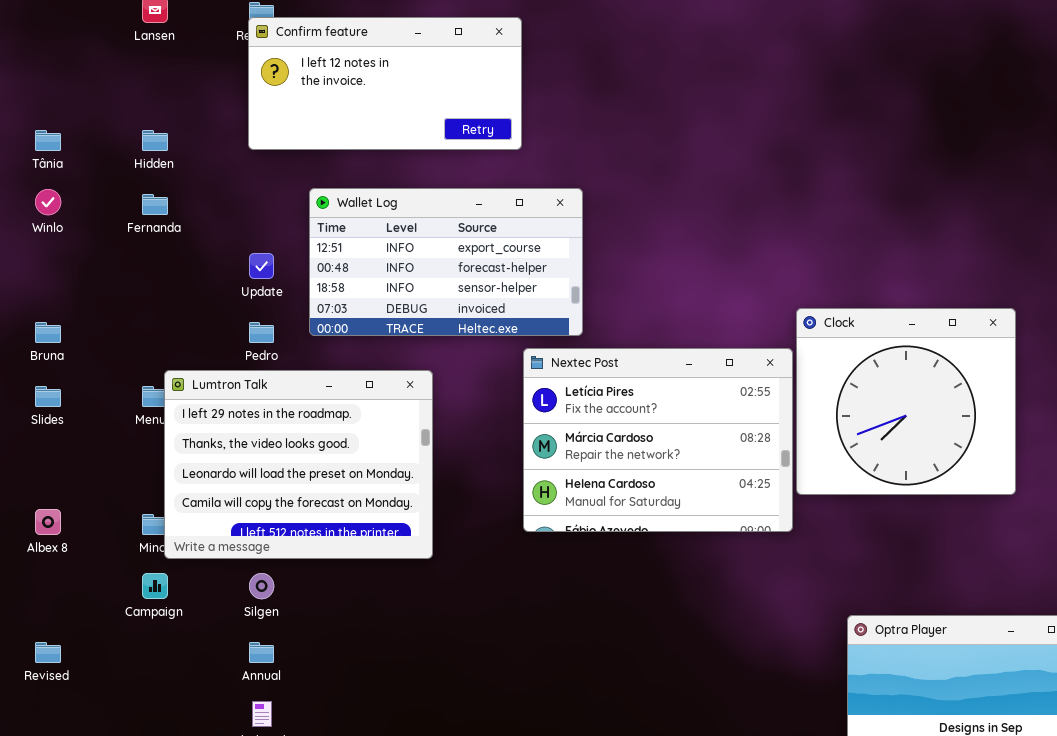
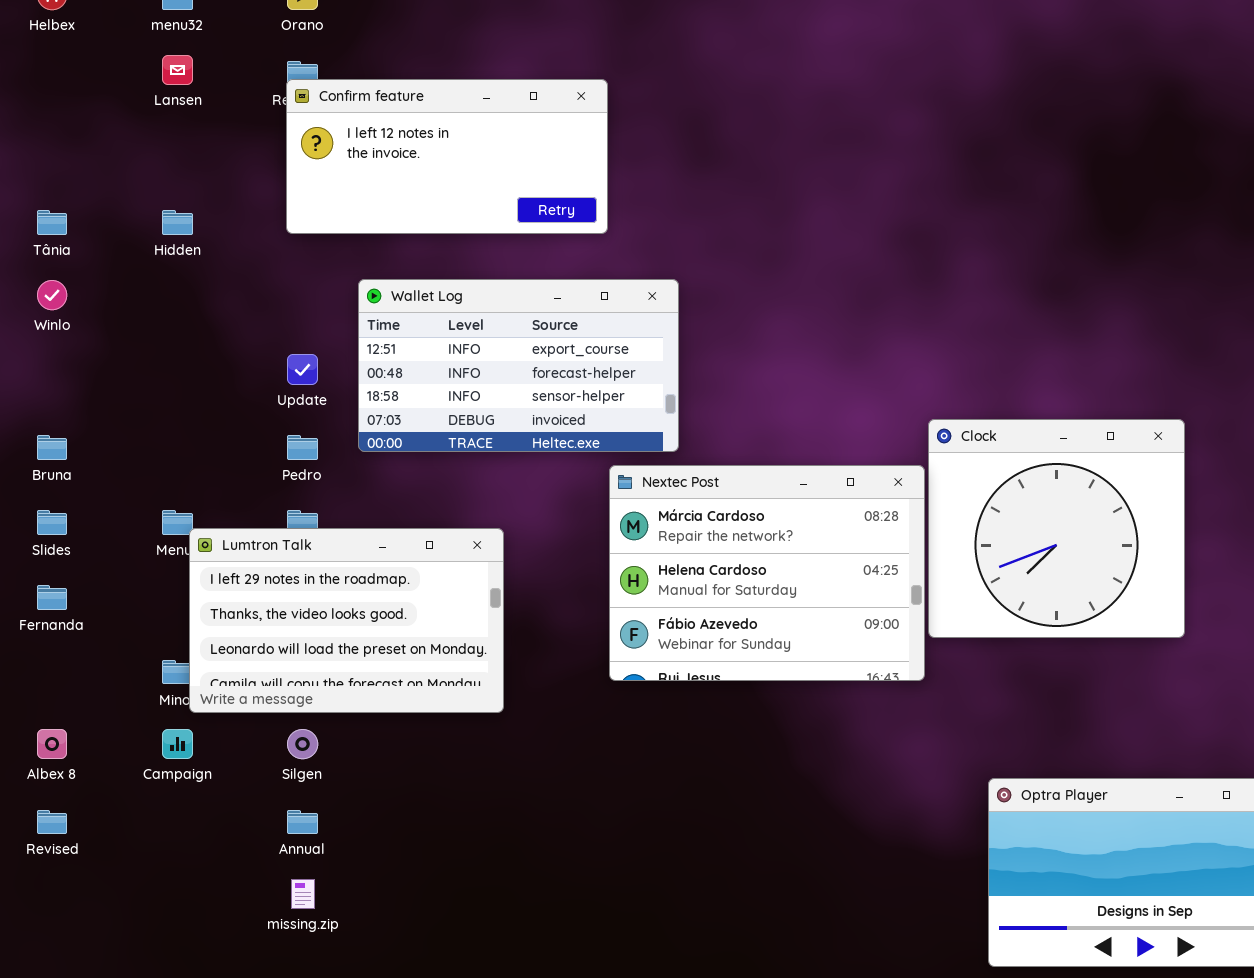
Fernanda: [142,194,168,215] -> [37,585,67,610], moved
Nextec Post: [523,348,793,532] -> [609,465,925,681], scrolled down 1 row
Lumtron Talk: [164,370,433,559] -> [189,528,504,713], resized
Albex 8: [35,509,61,535] -> [37,729,67,759], moved

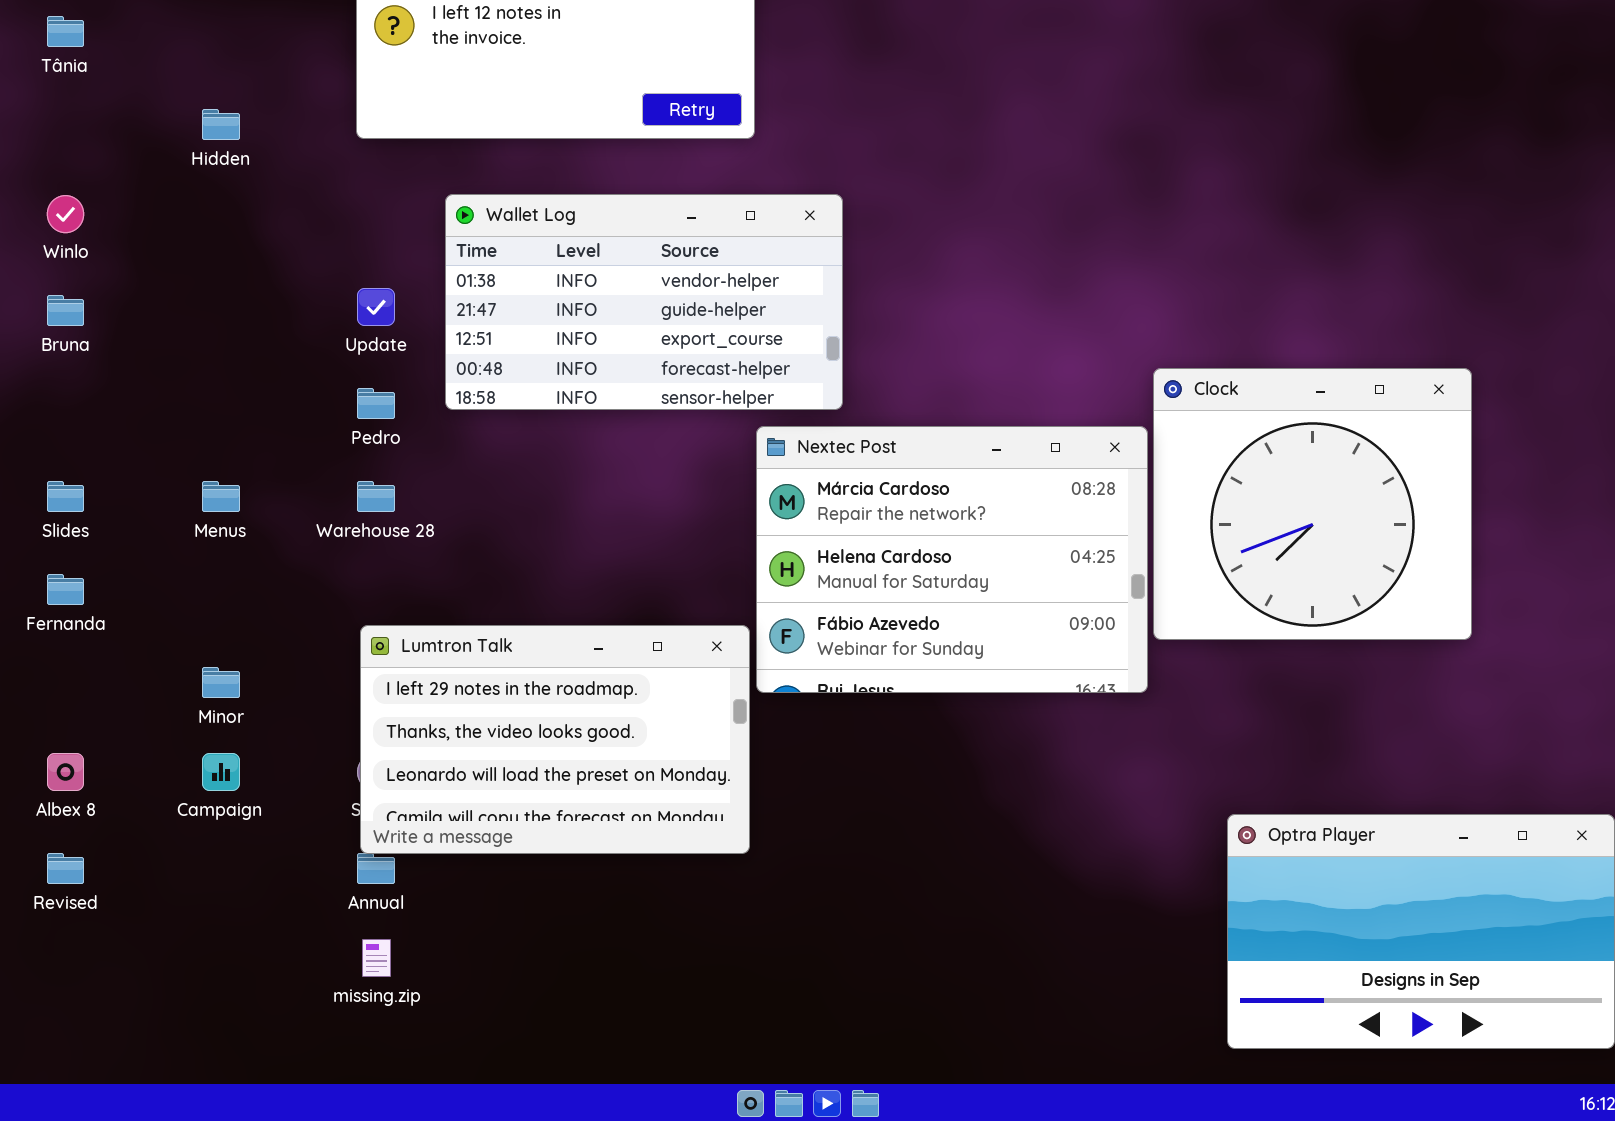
Tânia: [37,210,67,235] -> [47,16,84,47], moved
Wallet Log: [358,279,679,452] -> [445,194,843,410], scrolled up 2 rows
Bruna: [37,435,67,460] -> [47,295,84,326], moved
Lumtron Talk: [189,528,504,713] -> [360,625,750,854], moved

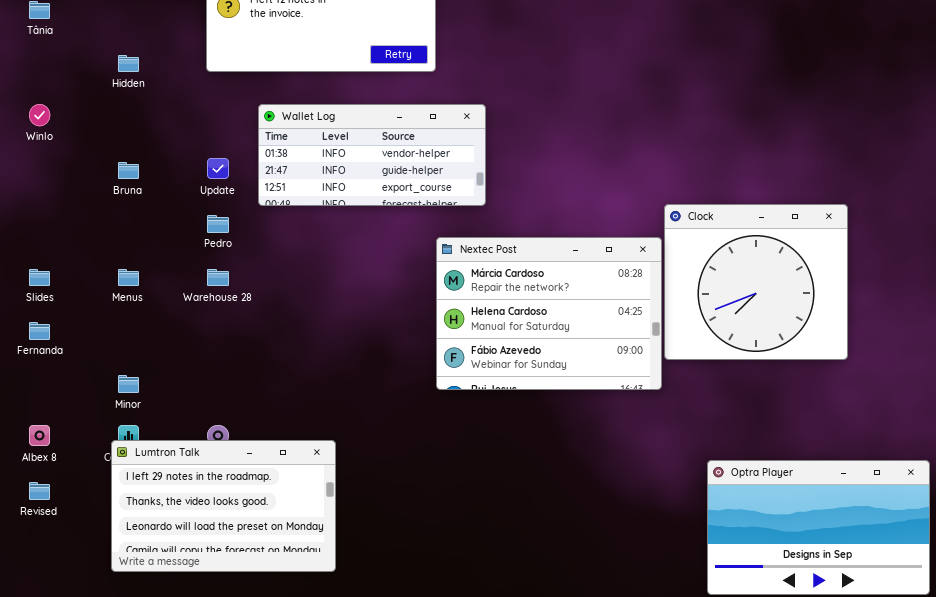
Wallet Log: [445,194,843,410] -> [258,104,486,206], resized
Bruna: [47,295,84,326] -> [118,162,139,179], moved
Lumtron Talk: [360,625,750,854] -> [111,440,336,572], moved

